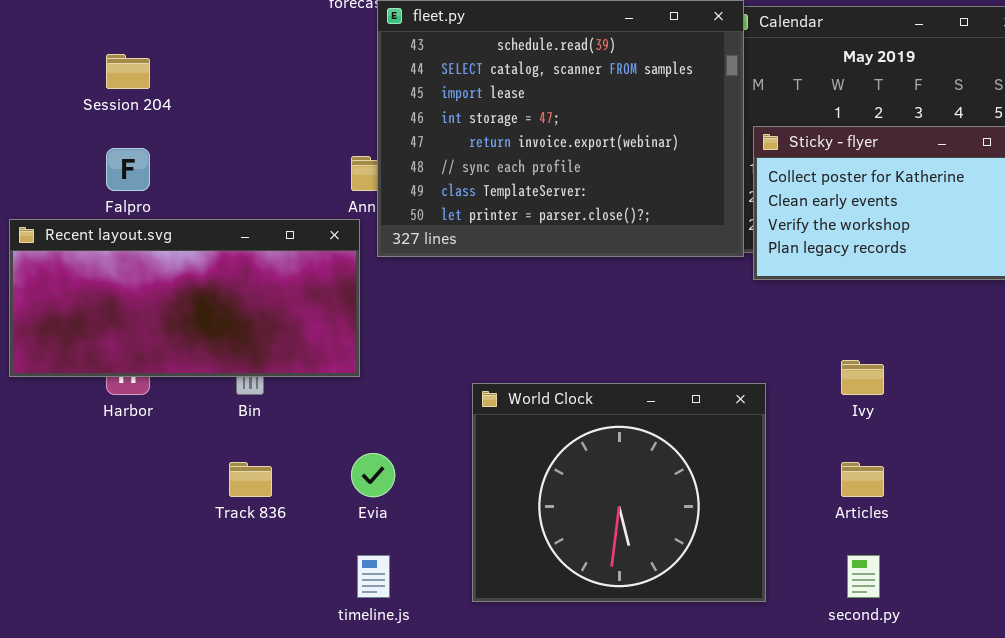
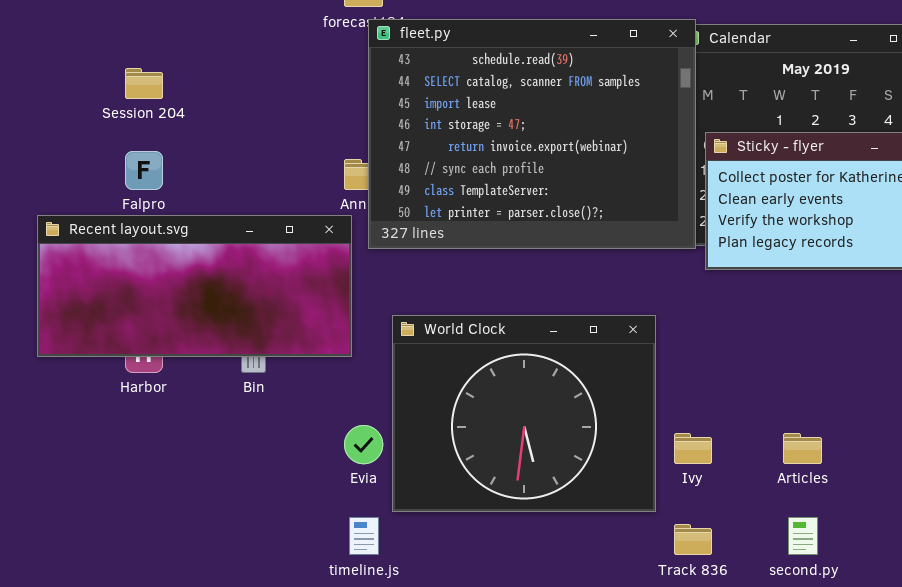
Ivy: [841,360,884,395] -> [674,433,712,464], moved
World Clock: [472,383,766,602] -> [392,315,656,512], moved
Track 836: [229,462,272,497] -> [674,524,712,555], moved

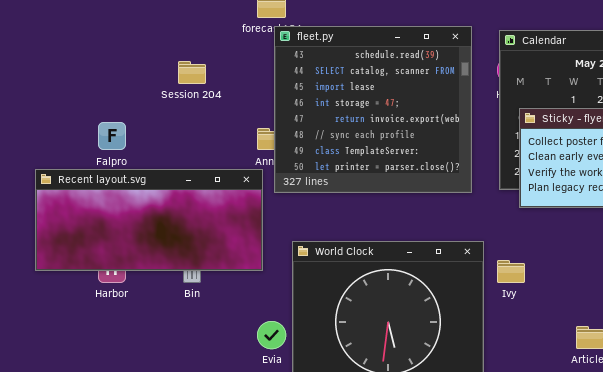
fleet.py: [368,19,696,249] -> [274,26,472,193], resized
Session 204: [125,68,163,99] -> [178,61,206,84], moved
Ivy: [674,433,712,464] -> [497,260,525,283], moved

